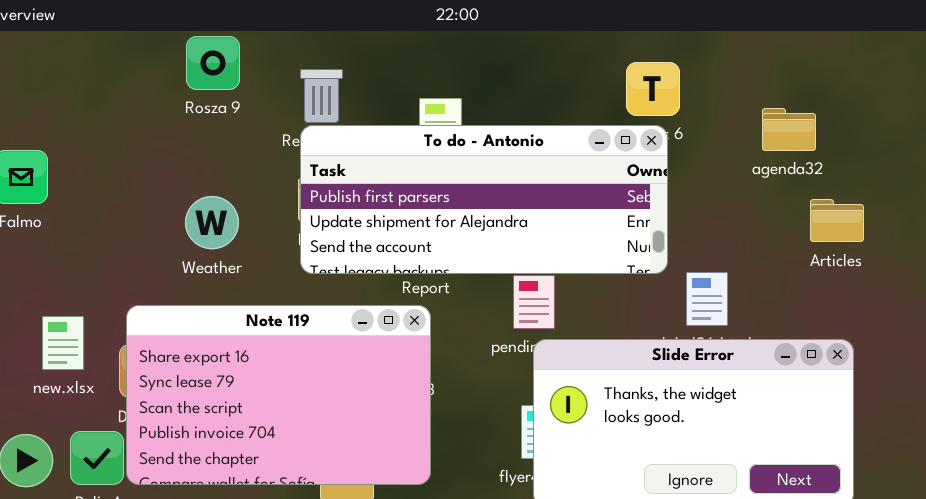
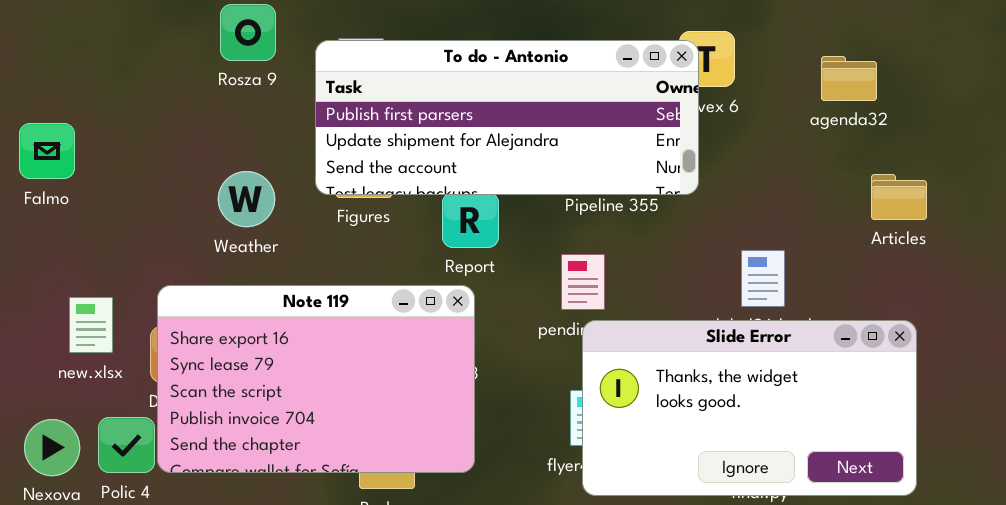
agenda32: [762,108,816,151] -> [821,56,877,101], moved
To do - Antonio: [300,125,668,274] -> [315,40,699,195], moved

